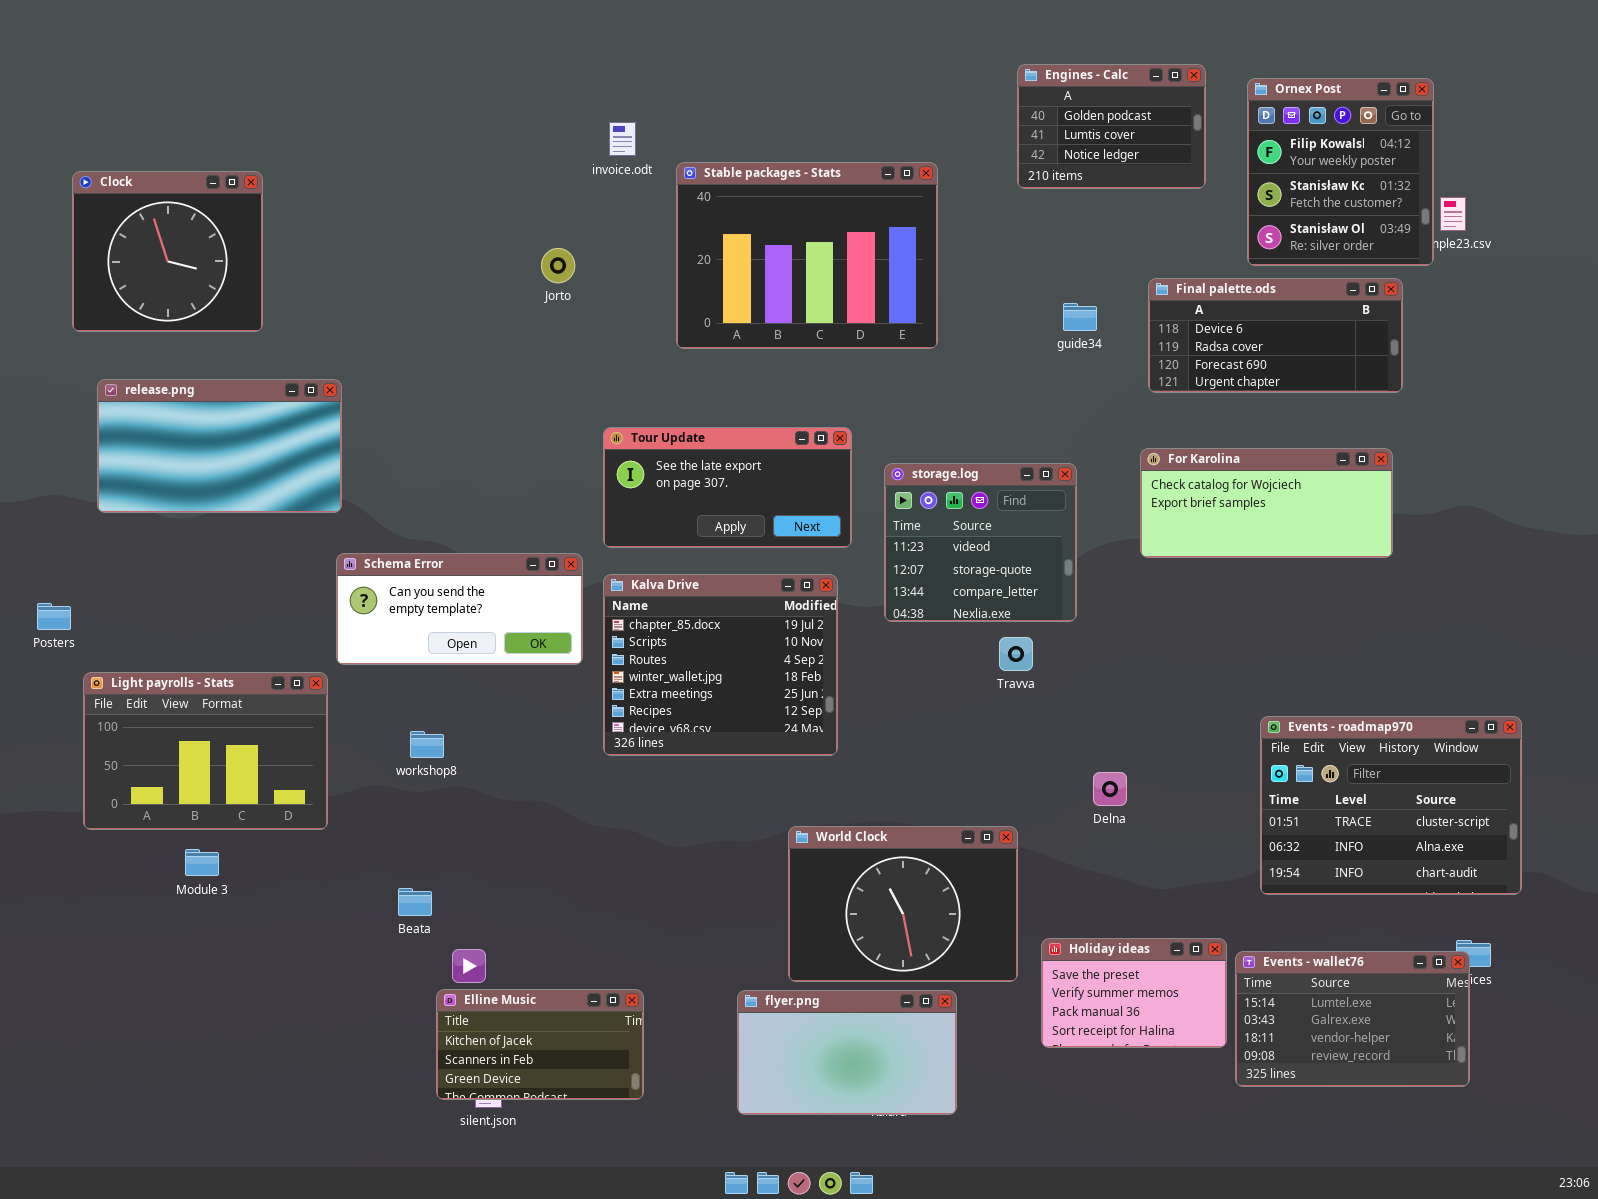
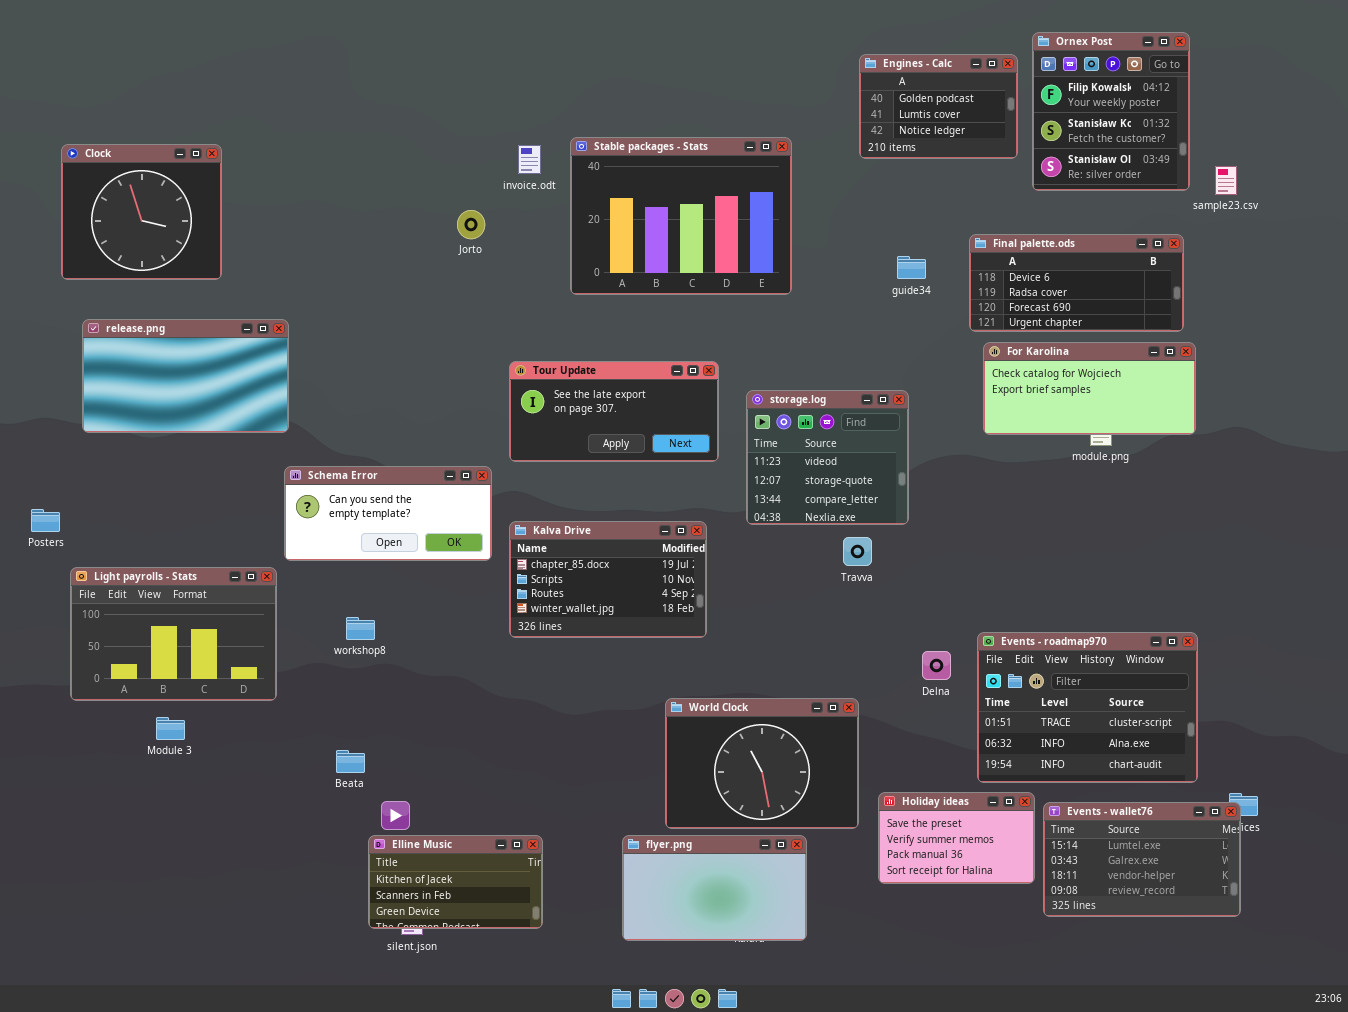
Ornex Post: [1247,78,1434,266] -> [1032,32,1190,191], moved
invoice.odt: [609,122,636,156] -> [518,145,541,174], moved
For Karolina: [1140,448,1393,558] -> [983,342,1196,435], moved
Kalva Drive: [603,574,838,756] -> [509,521,707,638], resized
Events - roadmap970: [1260,716,1522,895] -> [977,632,1198,783], moved

